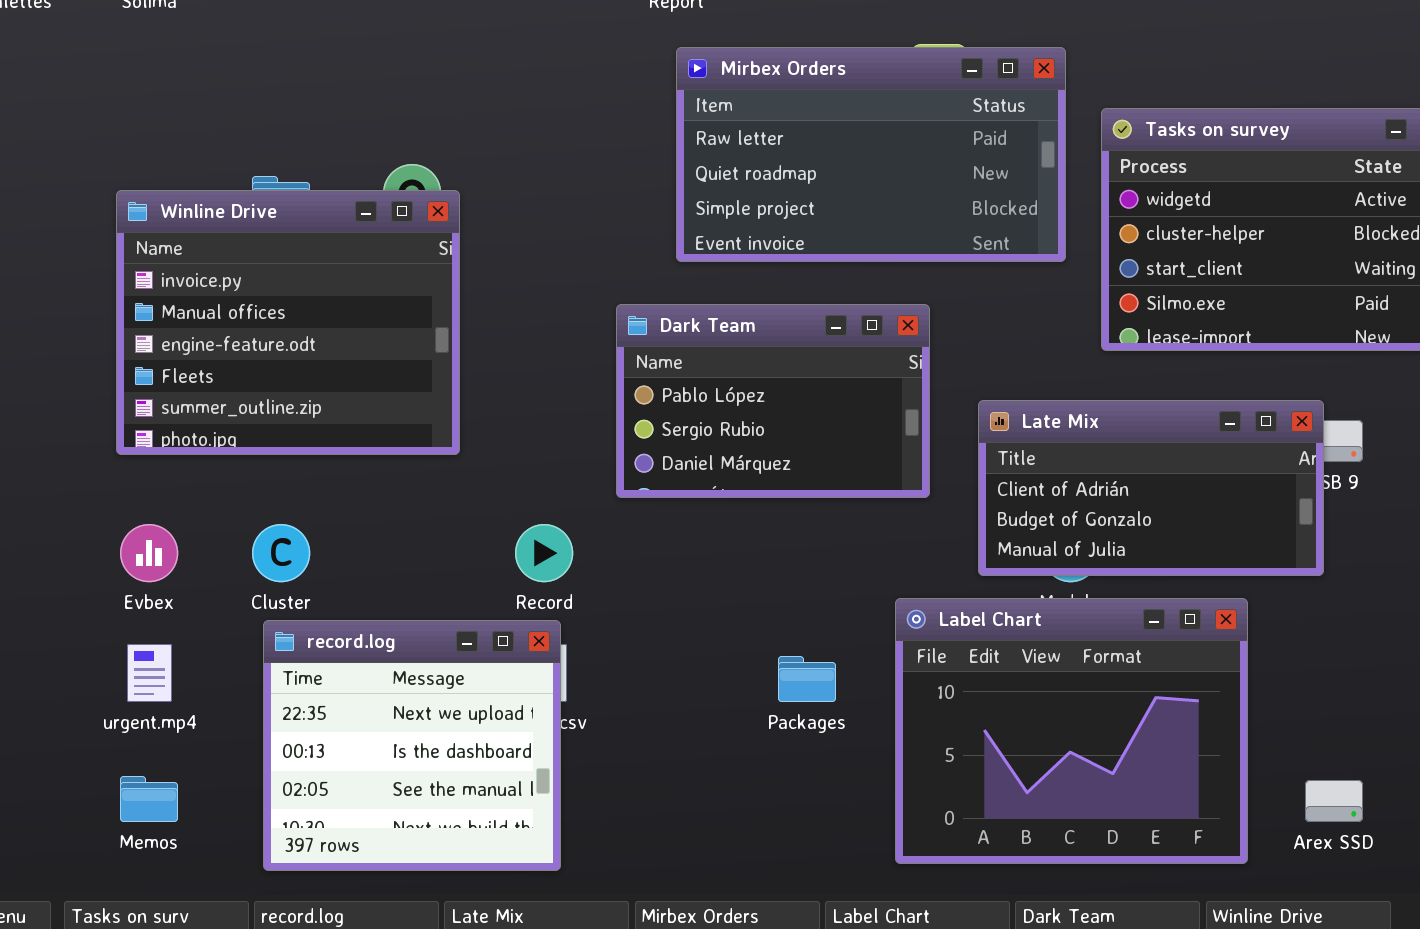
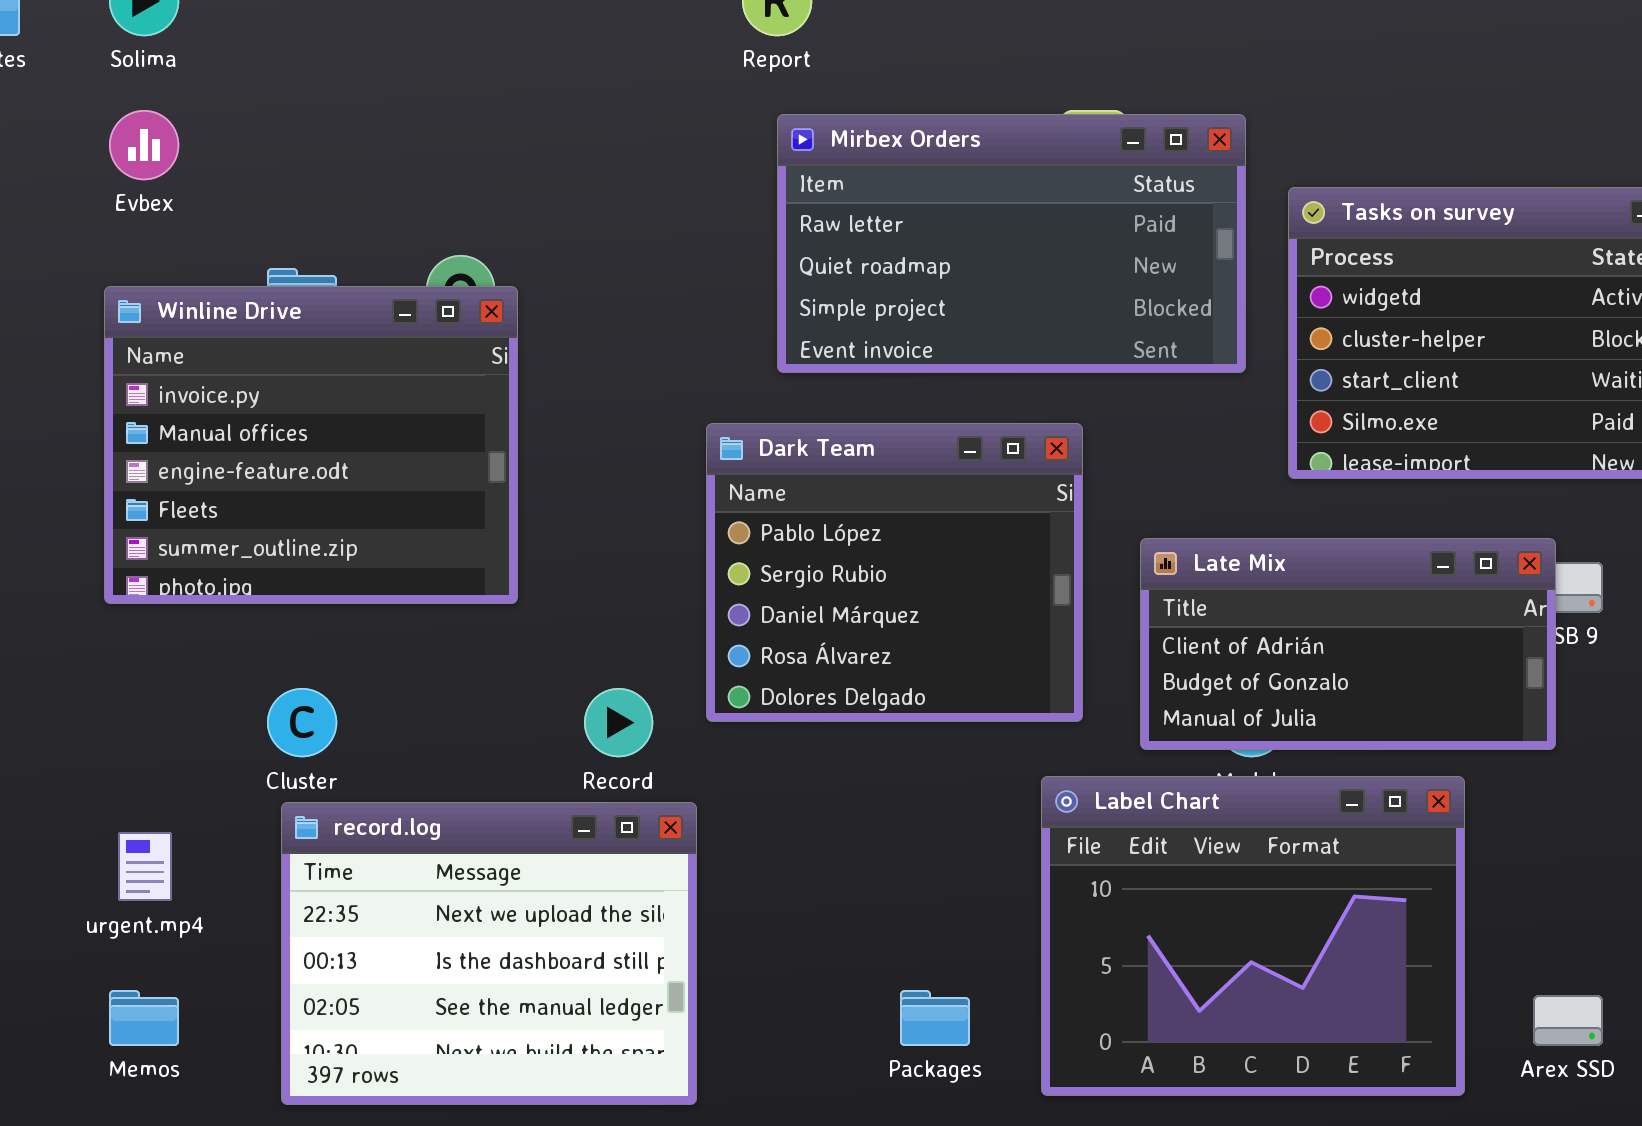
Dark Team: [616,304,930,498] -> [706,423,1083,722], resized
Evbex: [120,524,178,582] -> [109,110,179,180], moved
record.log: [263,620,561,871] -> [281,802,697,1105], resized
Packages: [778,656,836,702] -> [900,990,970,1046], moved

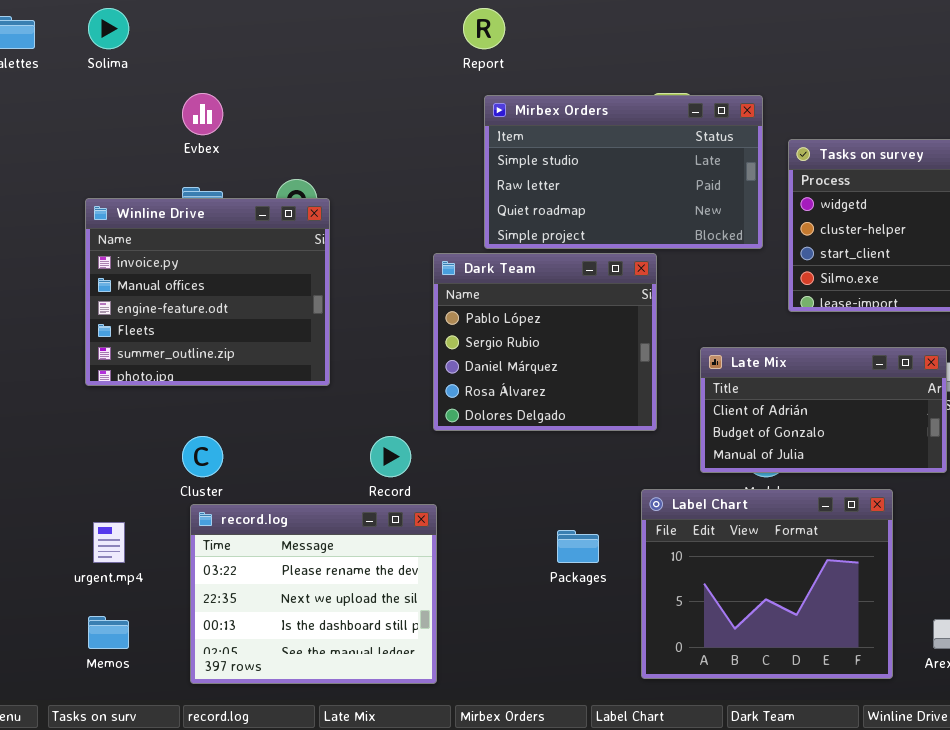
Evbex: [109,110,179,180] -> [182,93,223,135], moved
Mirbex Orders: [777,114,1246,373] -> [484,95,763,249], scrolled up 1 row
Dark Team: [706,423,1083,722] -> [433,253,657,431], moved
record.log: [281,802,697,1105] -> [190,504,437,684], scrolled up 1 row
Packages: [900,990,970,1046] -> [557,530,599,563], moved

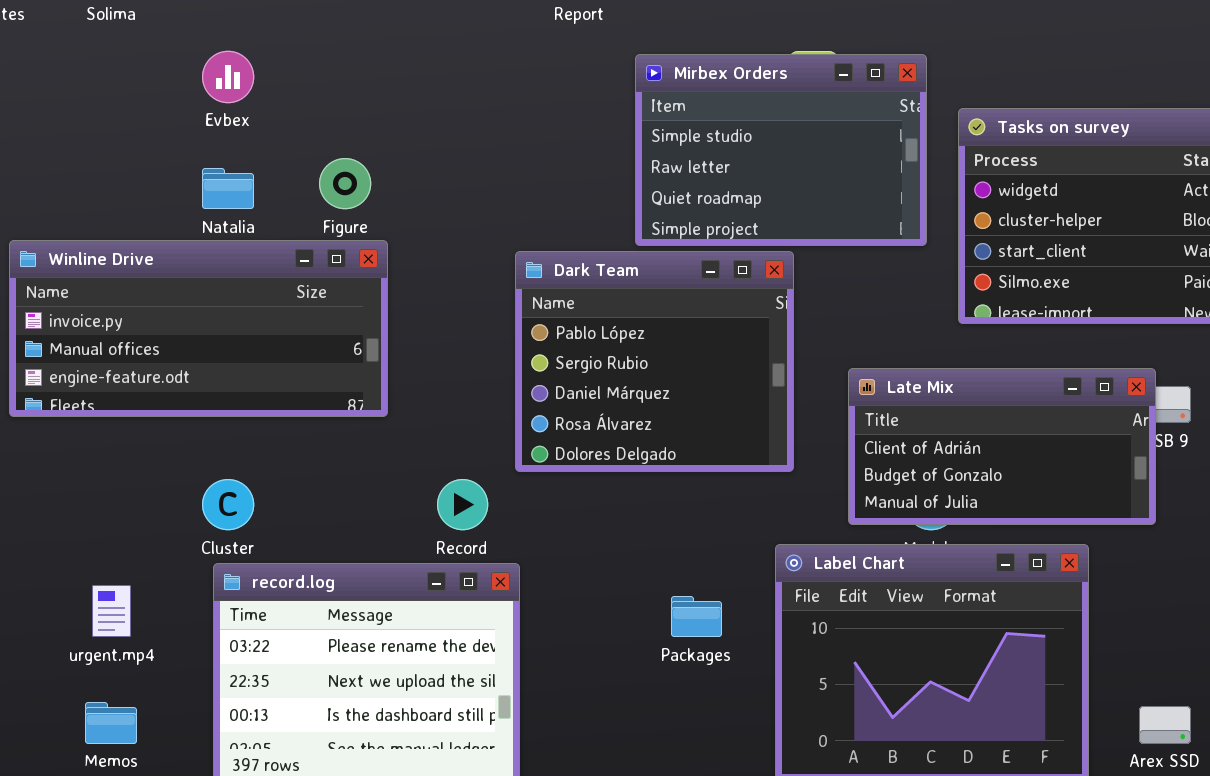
Mirbex Orders: [484,95,763,249] -> [635,54,927,246], resized
Winline Drive: [85,198,330,386] -> [9,240,388,417], resized

